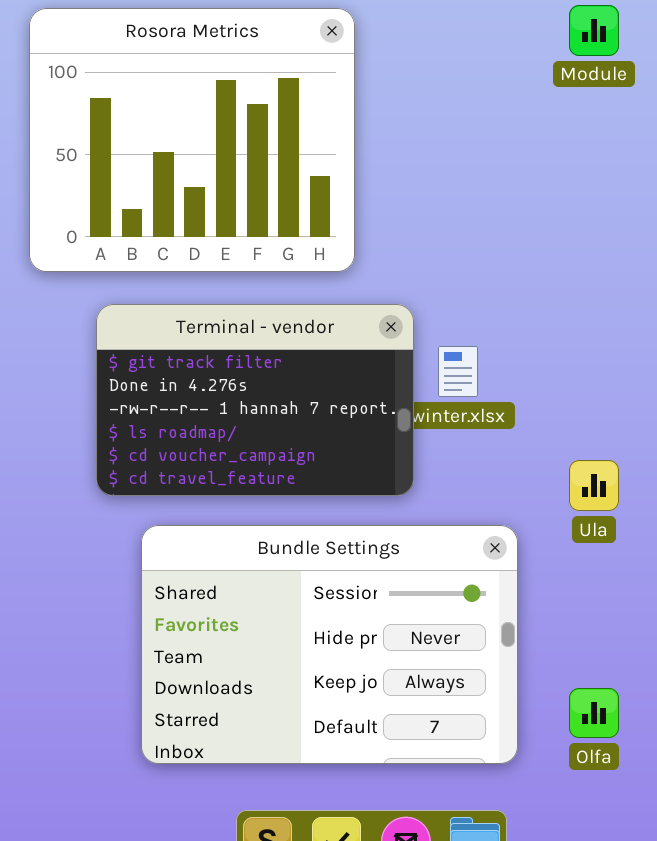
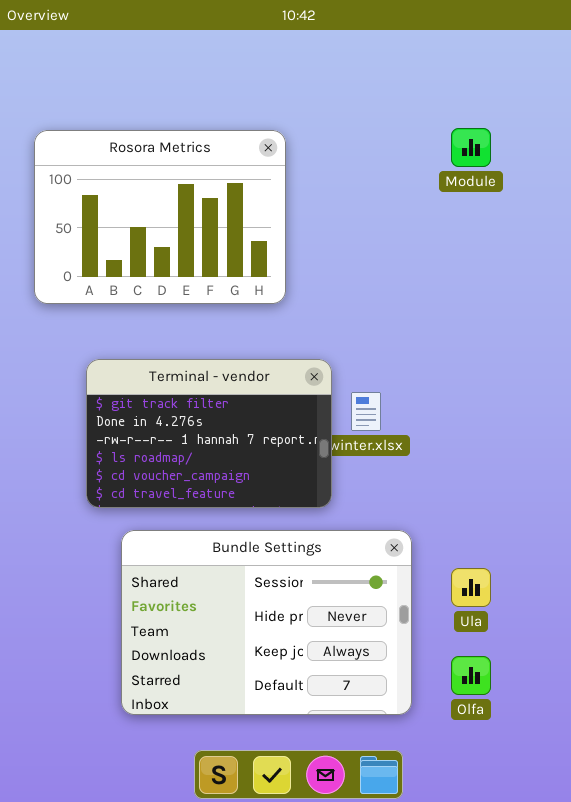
Rosora Metrics: [29,8,355,272] -> [34,130,286,304], resized
Ula: [569,460,619,511] -> [451,568,491,607], moved

